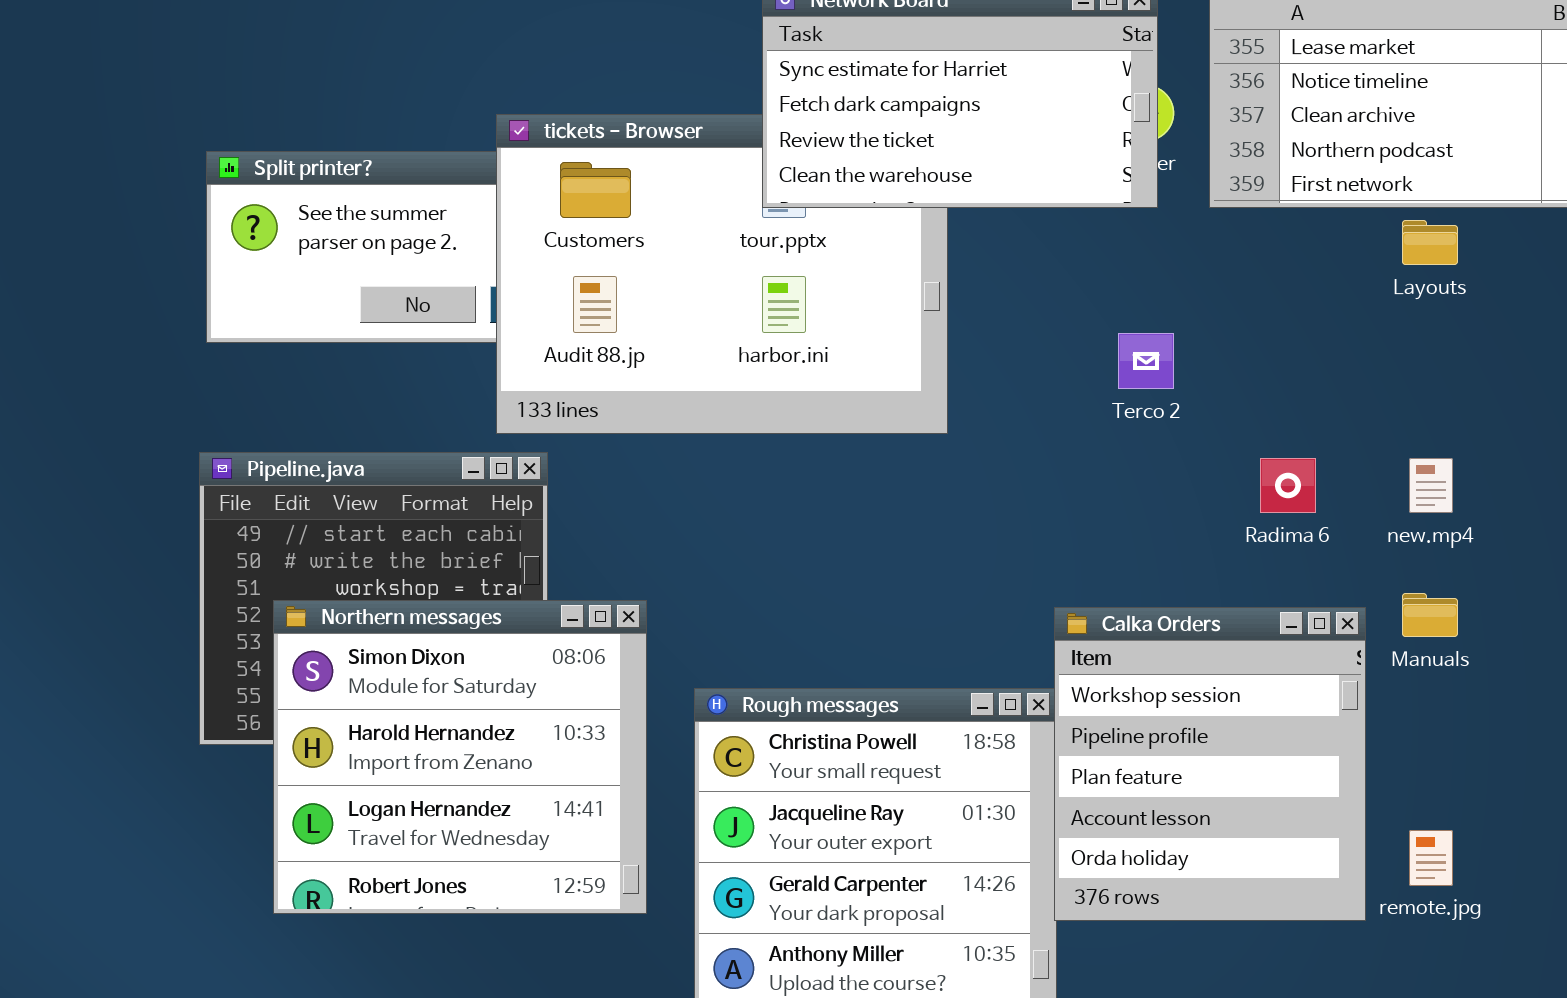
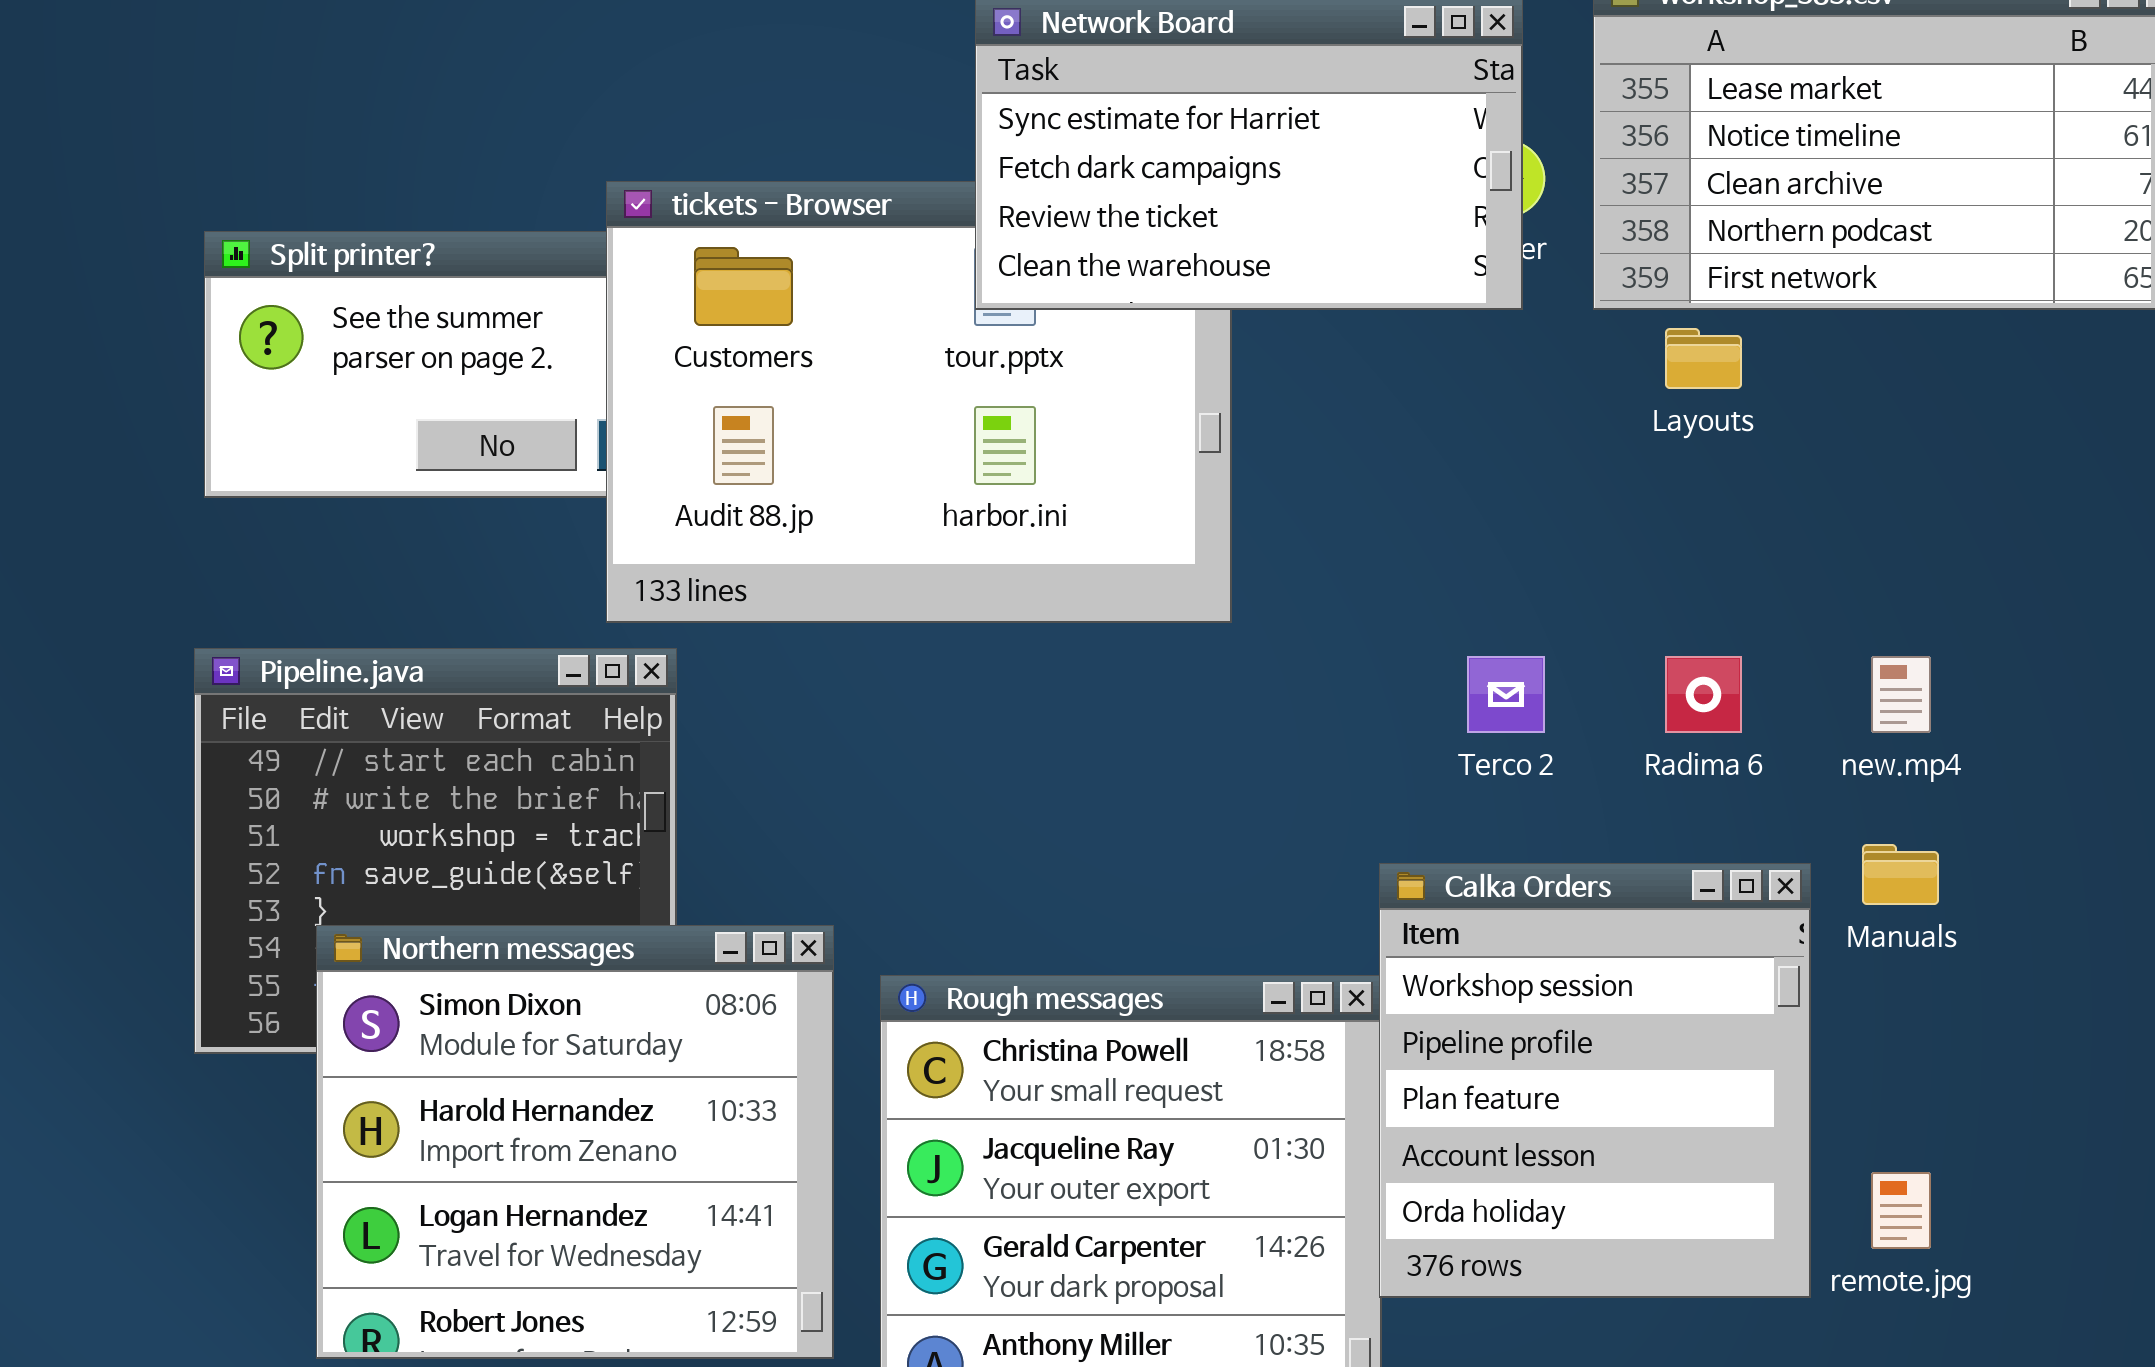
Layouts: [1402,220,1458,265] -> [1665,328,1742,389], moved
Terco 2: [1118,333,1174,389] -> [1467,656,1545,733], moved
Northern messages: [273,600,647,914] -> [316,925,834,1359], moved

